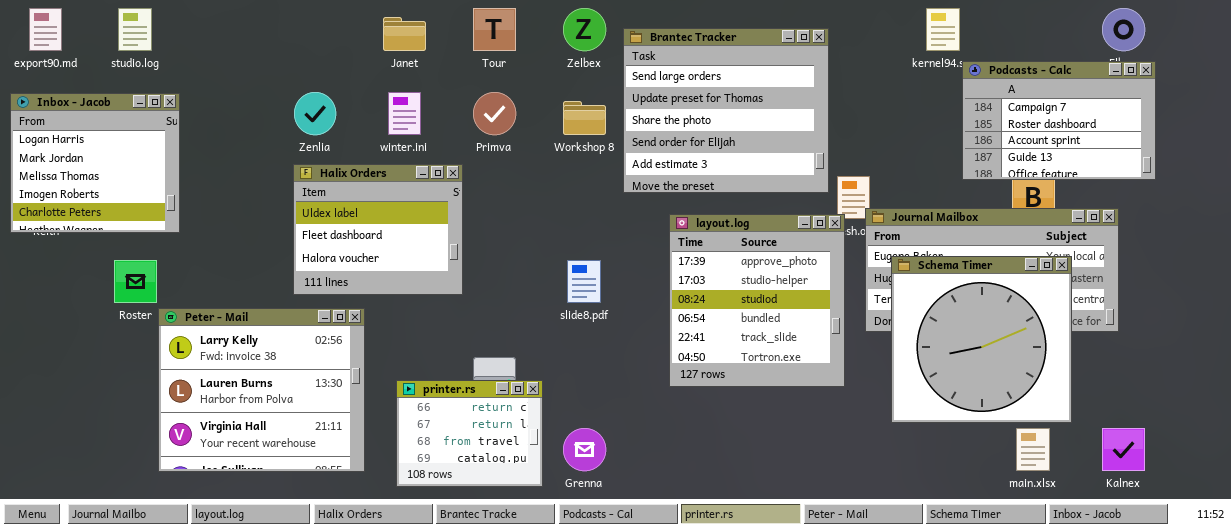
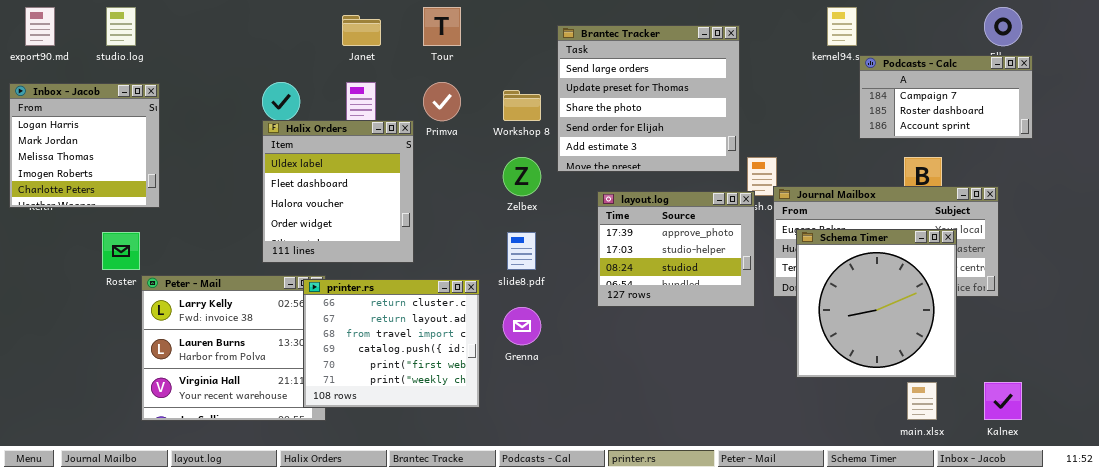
Zelbex: [563,8,606,51] -> [503,157,541,196], moved
Podcasts - Calc: [962,61,1156,180] -> [859,55,1033,139], resized
Halix Orders: [293,164,463,295] -> [262,120,414,263], resized
layout.log: [669,214,845,387] -> [597,191,755,307], resized
printer.rs: [396,380,543,487] -> [303,279,480,408], moved, resized
Grenna: [563,428,606,471] -> [503,307,541,345], moved

